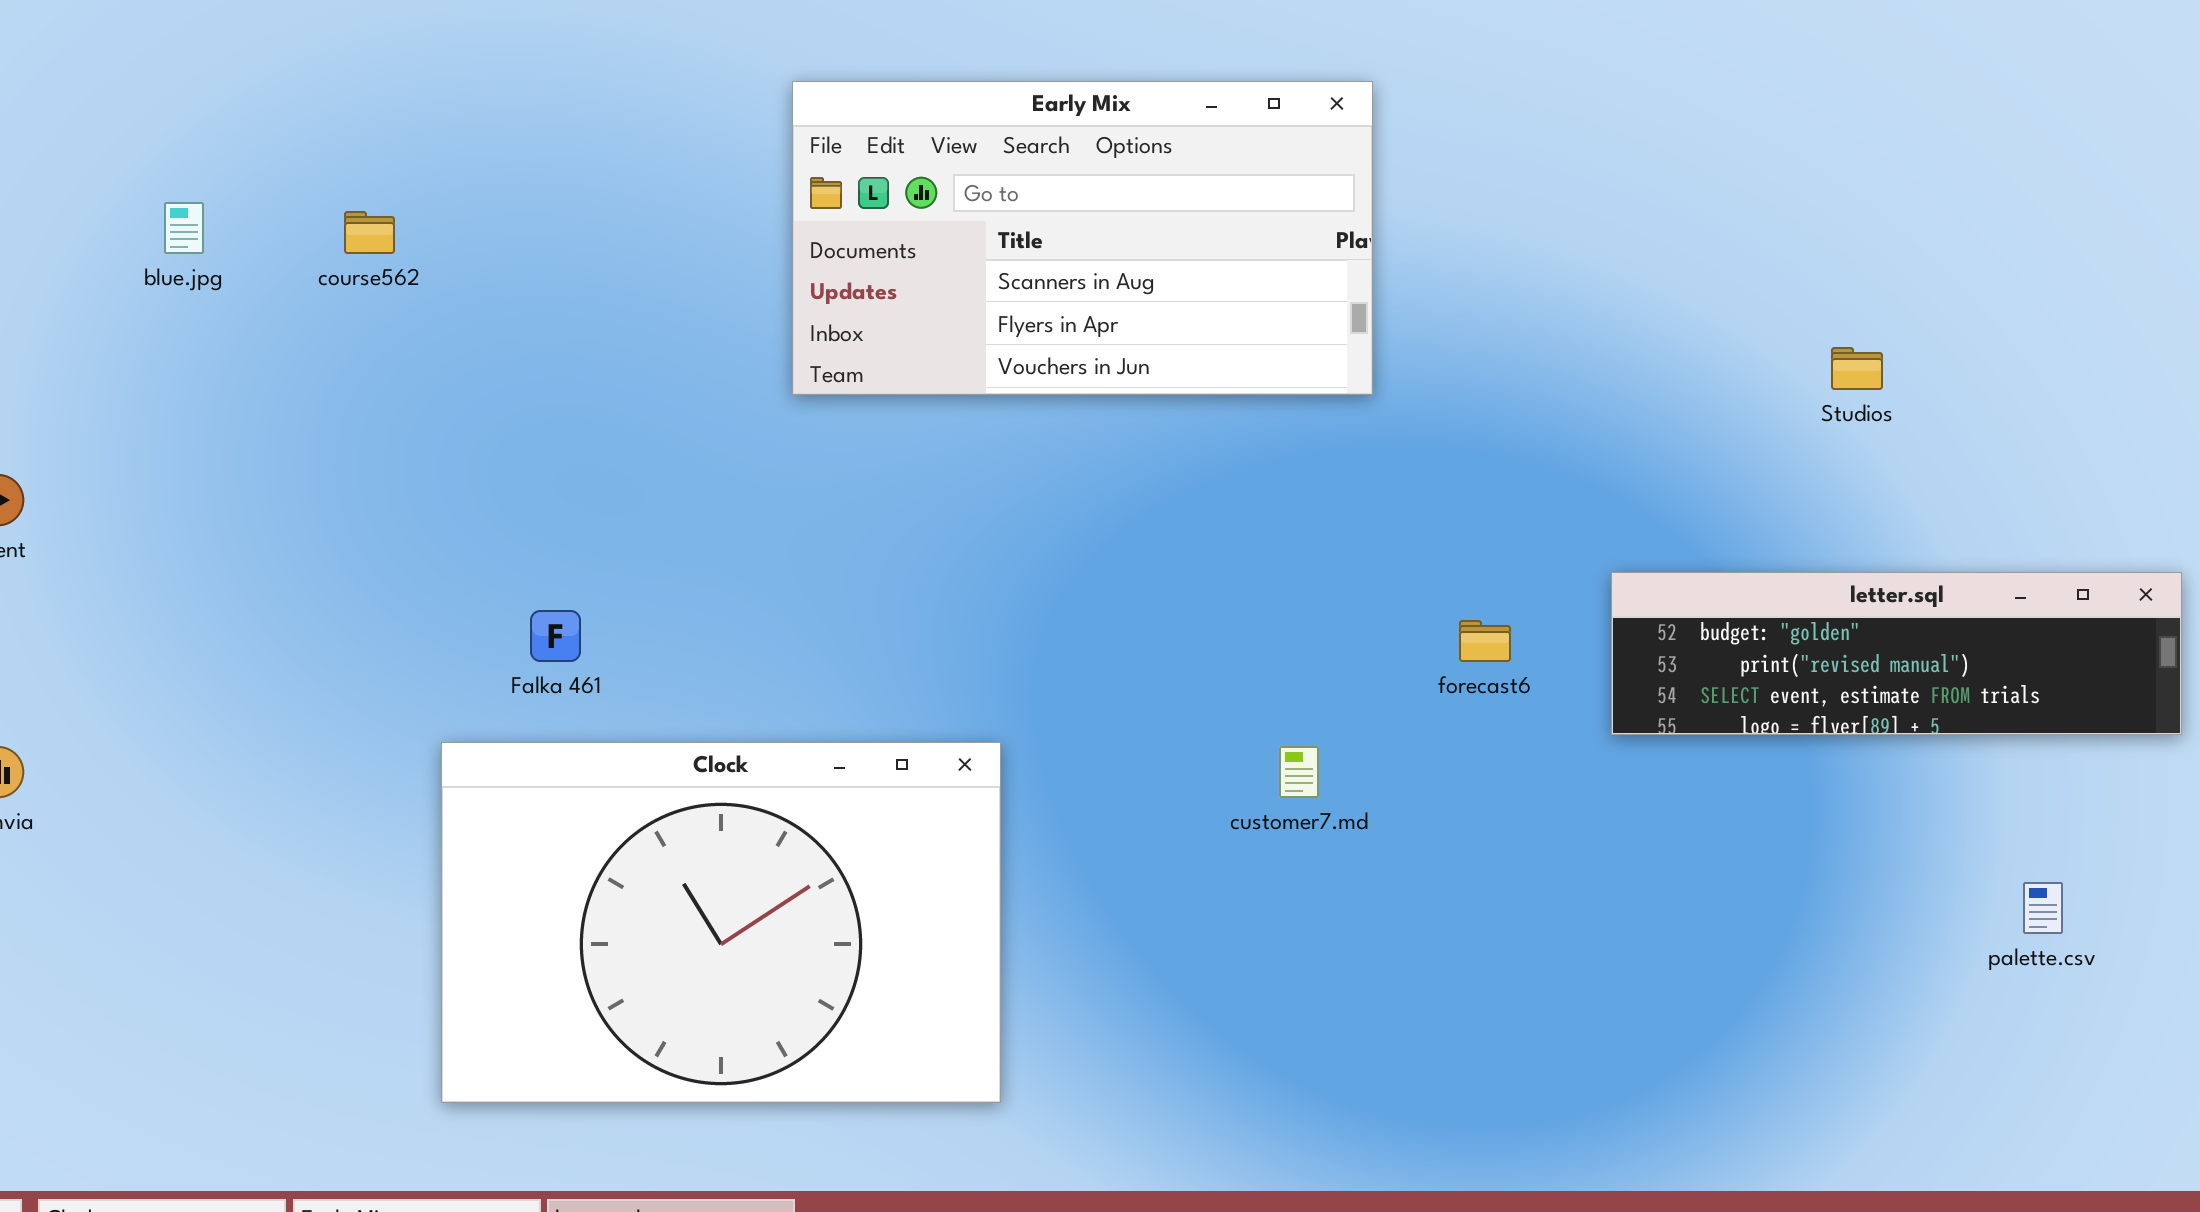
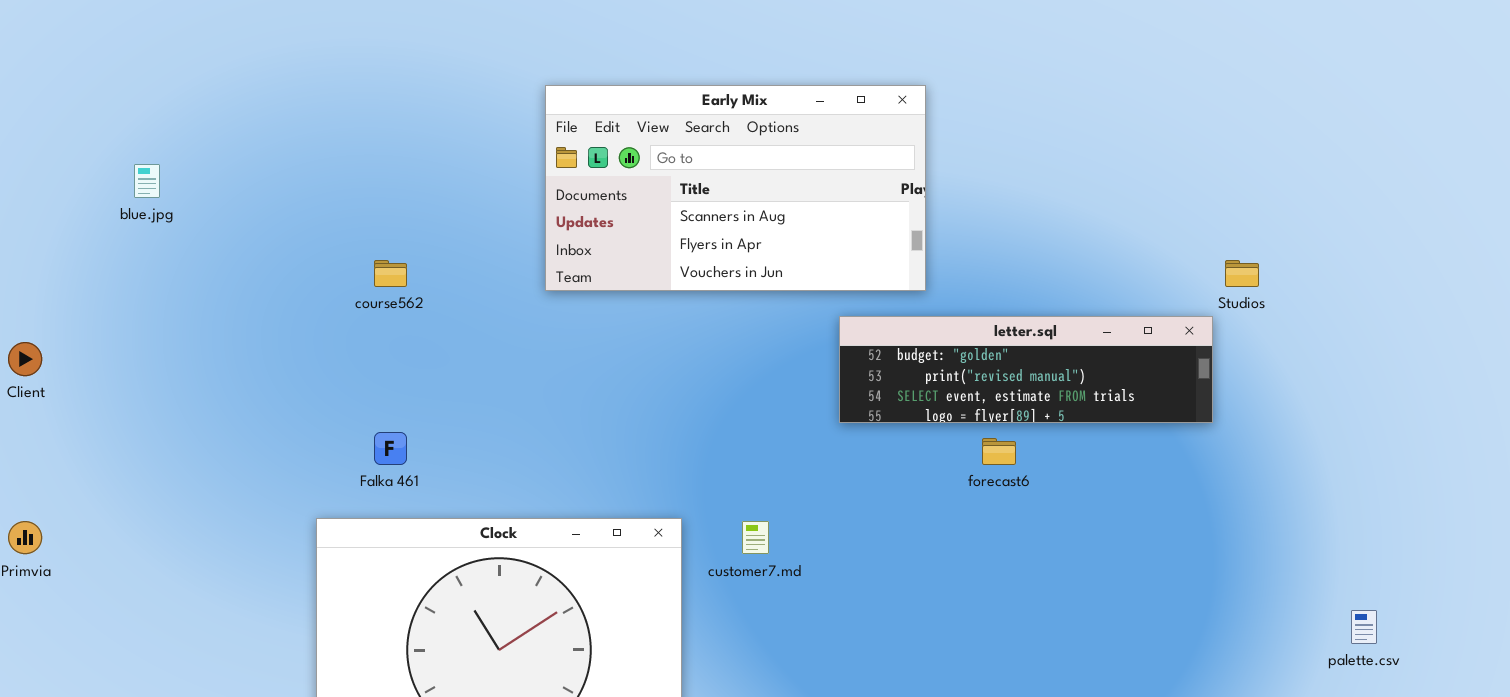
course562: [344,211,395,254] -> [374,260,407,287], moved
letter.sql: [1611,572,2182,735] -> [839,316,1213,423], moved
customer7.md: [1279,746,1319,798] -> [742,521,769,554], moved

